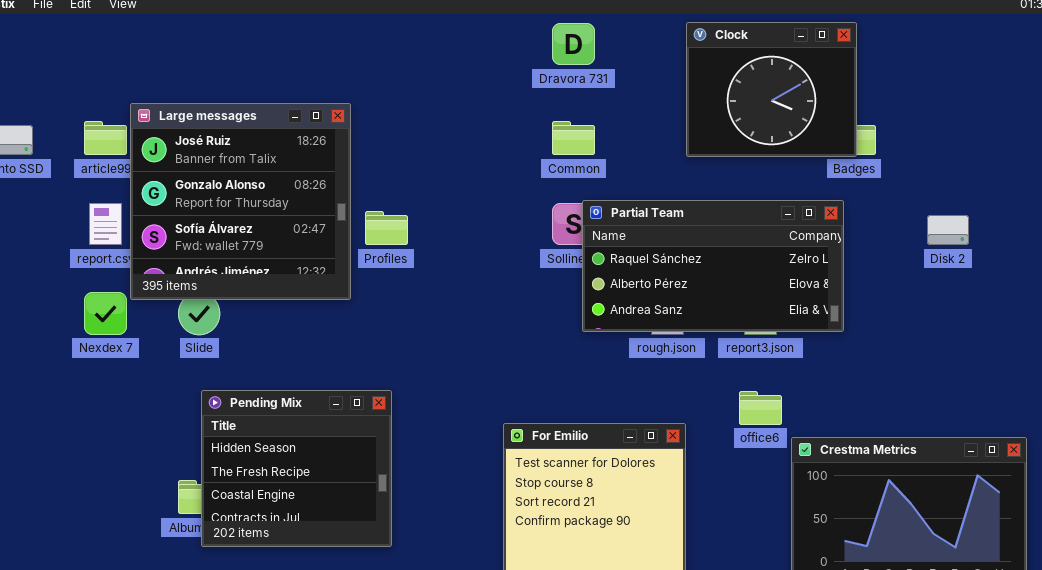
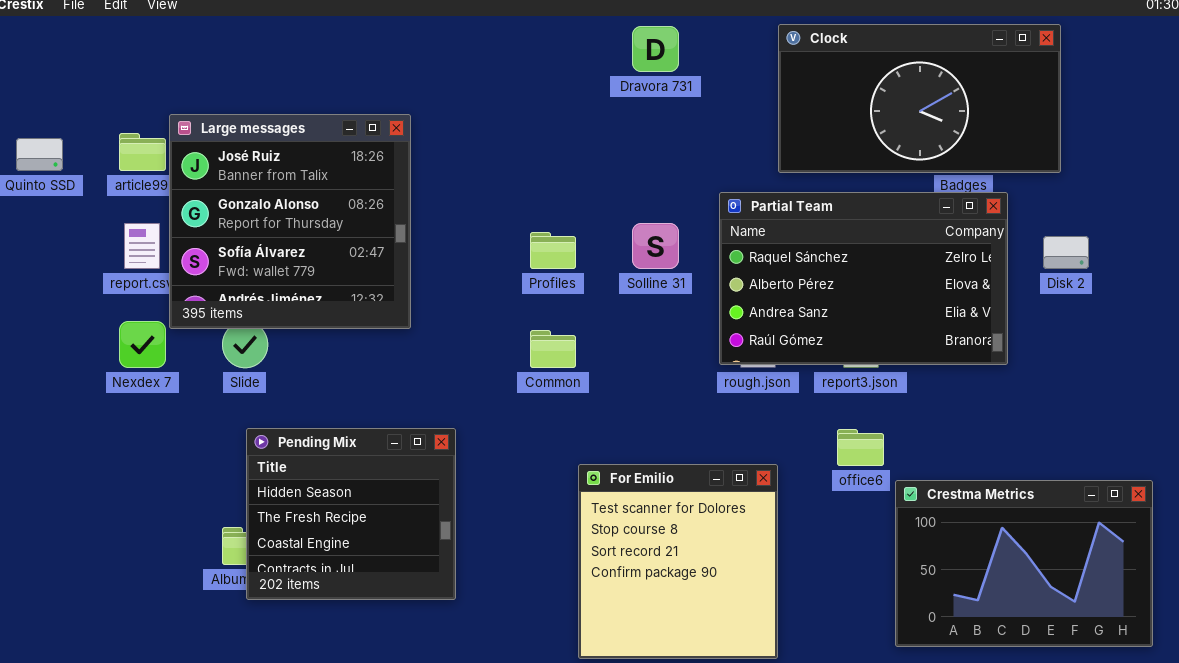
Clock: [686,22,857,157] -> [778,24,1061,173], resized
Common: [552,121,595,155] -> [530,330,576,368], moved
Partial Team: [582,200,844,332] -> [719,192,1008,365], moved, resized
Profiles: [365,211,408,245] -> [530,232,576,269], moved

